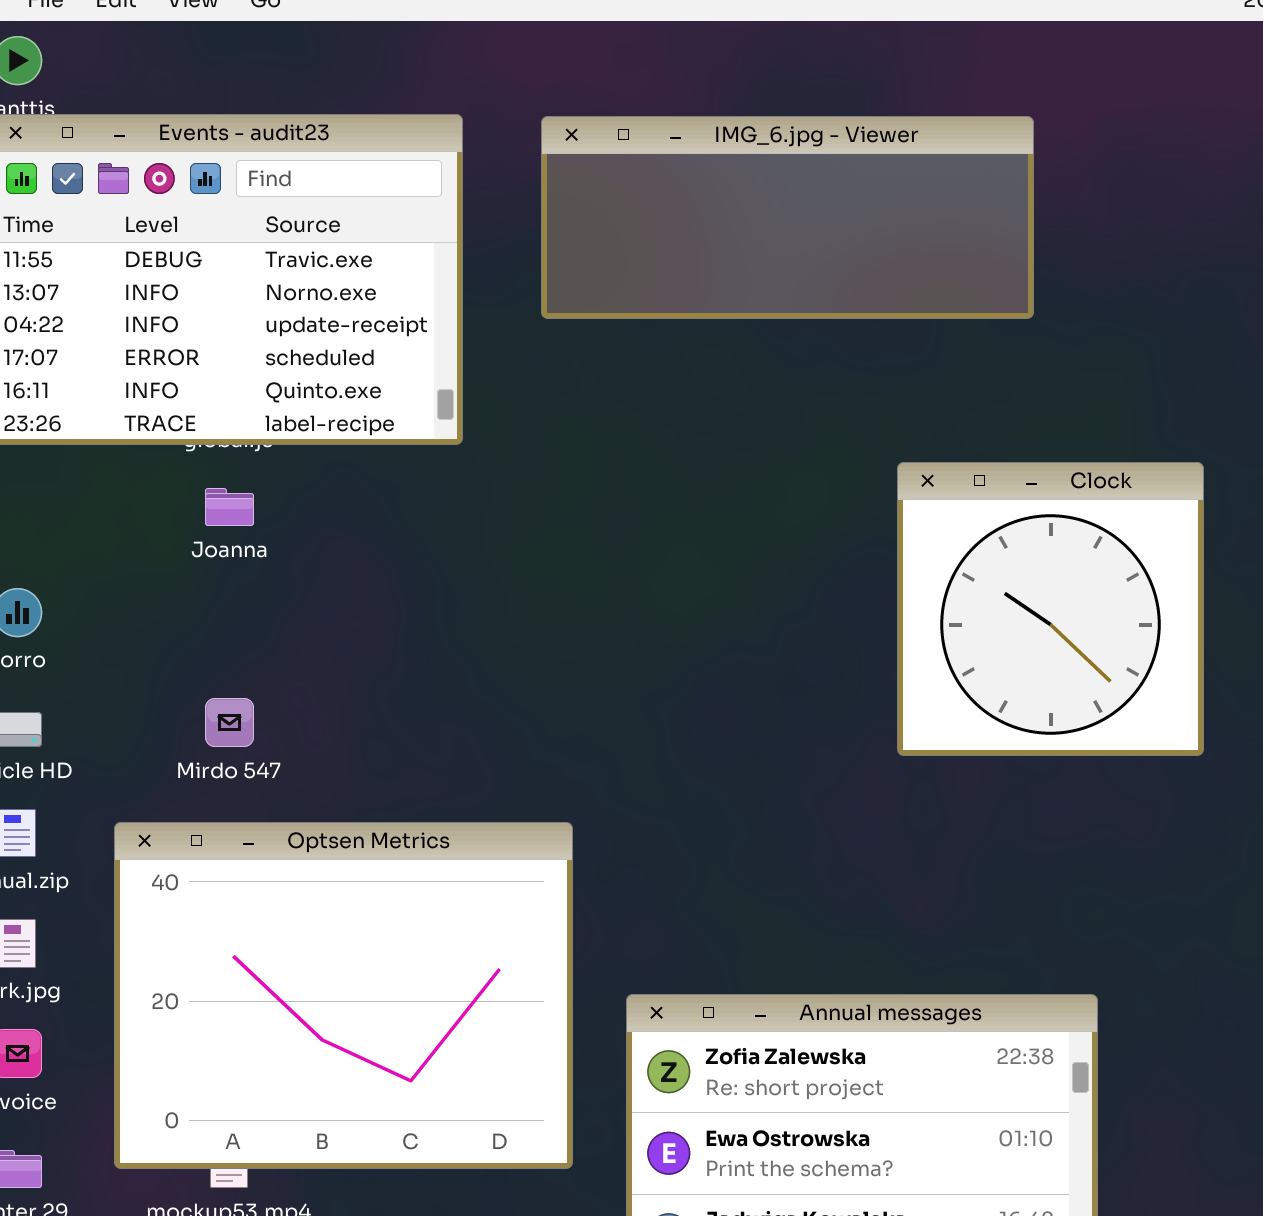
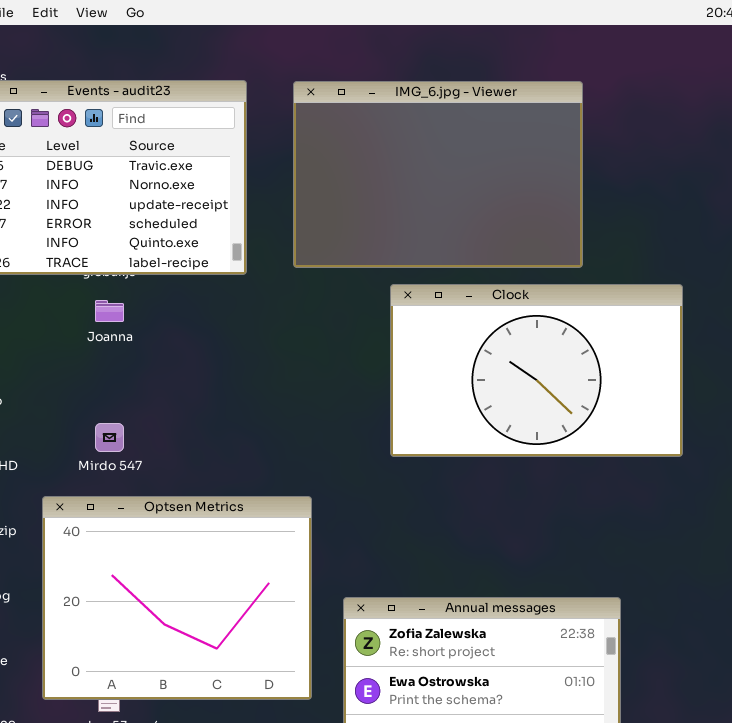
IMG_6.jpg - Viewer: [541,116,1034,319] -> [293,81,583,268], resized
Clock: [897,462,1204,756] -> [390,284,683,457], resized

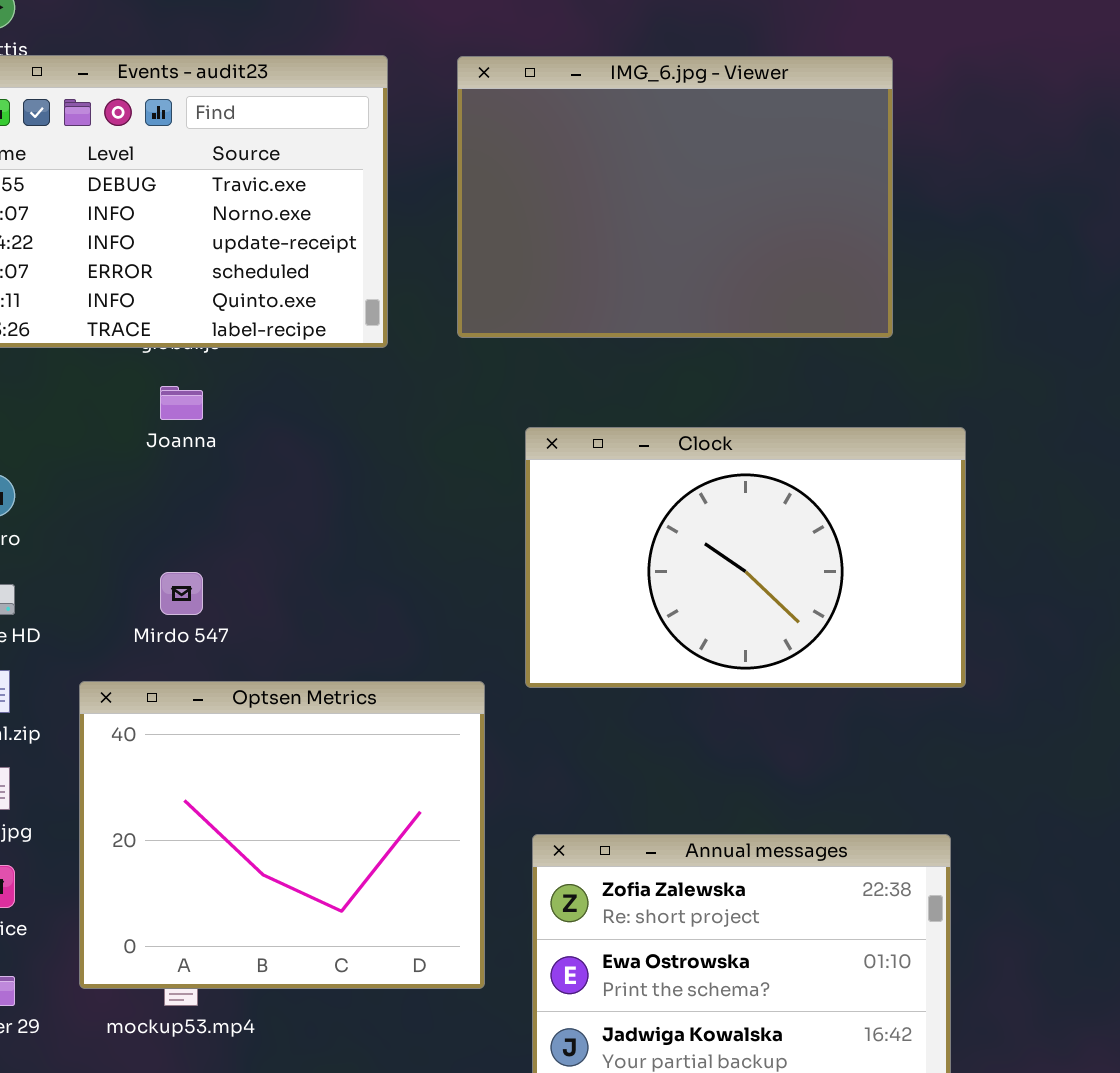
Clock: [390,284,683,457] -> [525,427,966,688], moved

